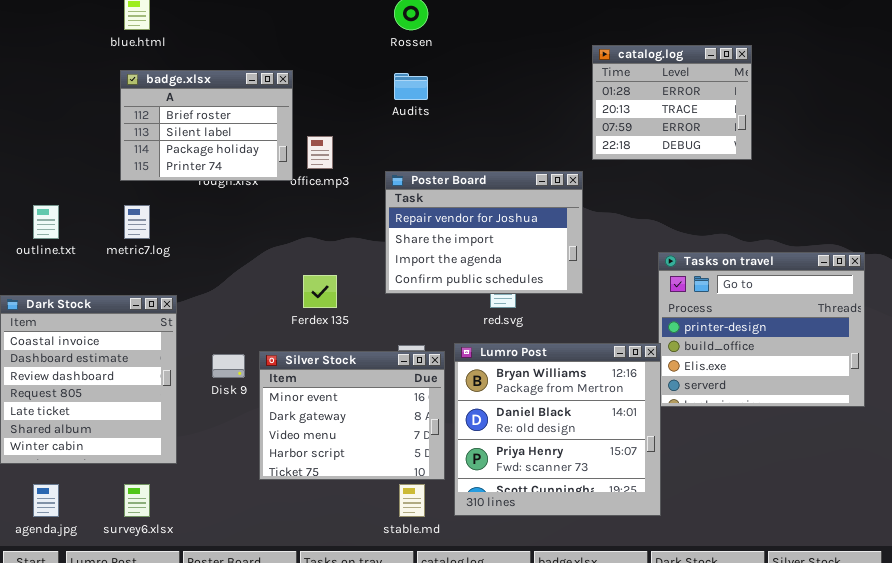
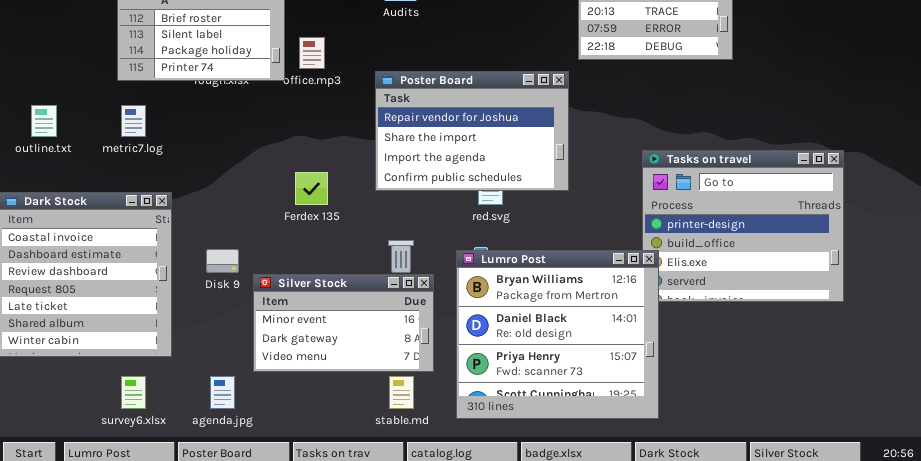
Lumro Post: [454,343,661,516] -> [456,250,659,419], moved
Silver Stock: [259,351,445,480] -> [253,274,434,372], resized
agenda.jpg: [33,484,59,517] -> [210,376,235,409], moved

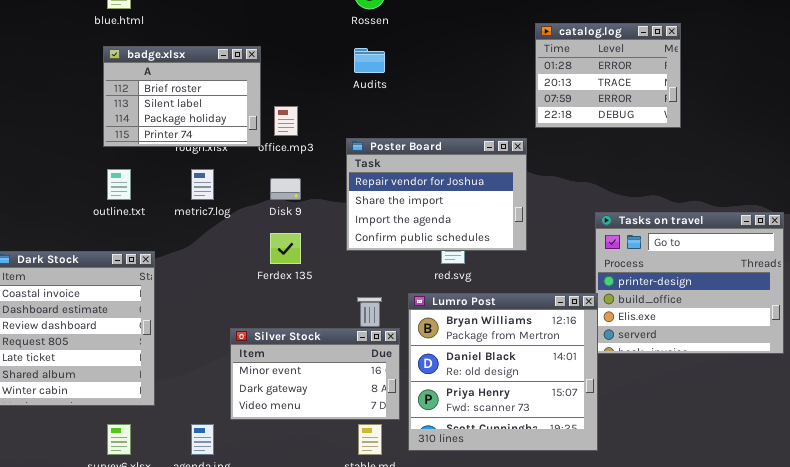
outline.txt: [31,105,57,137] -> [107,169,131,200], moved
metric7.log: [121,105,146,137] -> [191,169,214,200], moved
Disk 9: [206,249,239,273] -> [270,178,301,200], moved
Lumro Post: [456,250,659,419] -> [408,293,598,451], moved

